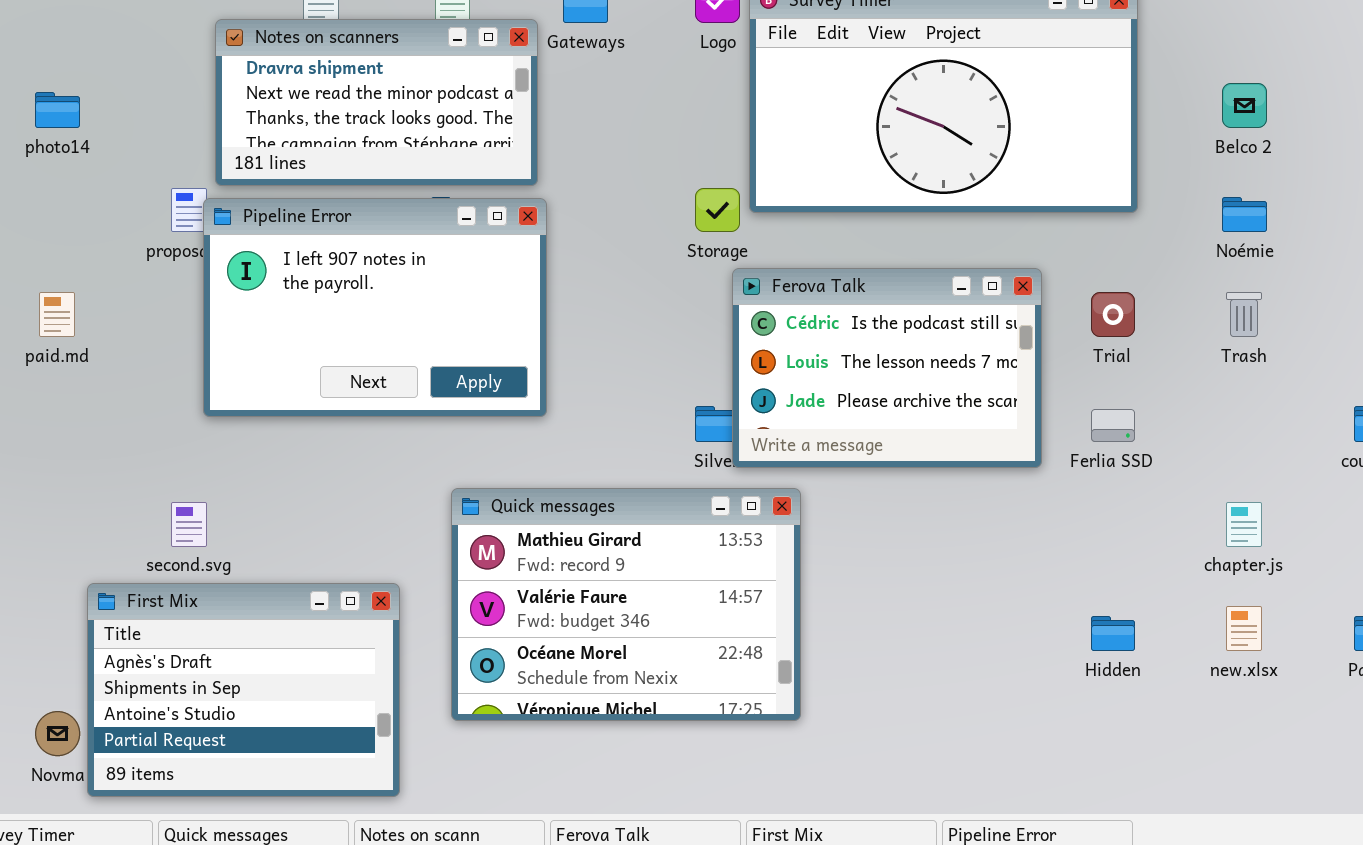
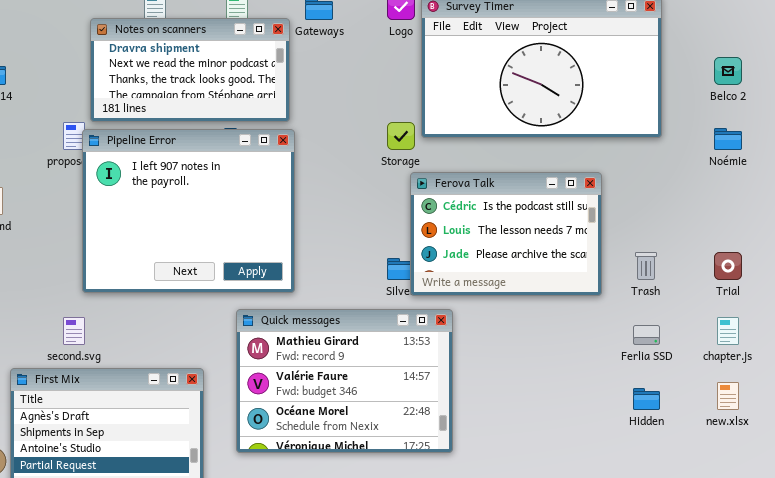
Pipeline Error: [203,198,547,417] -> [82,129,295,293], resized
Trial: [1091,292,1135,337] -> [714,252,742,280], moved
Trash: [1226,292,1262,337] -> [635,252,657,280], moved
Ferlia SSD: [1091,409,1135,442] -> [633,325,660,345], moved

